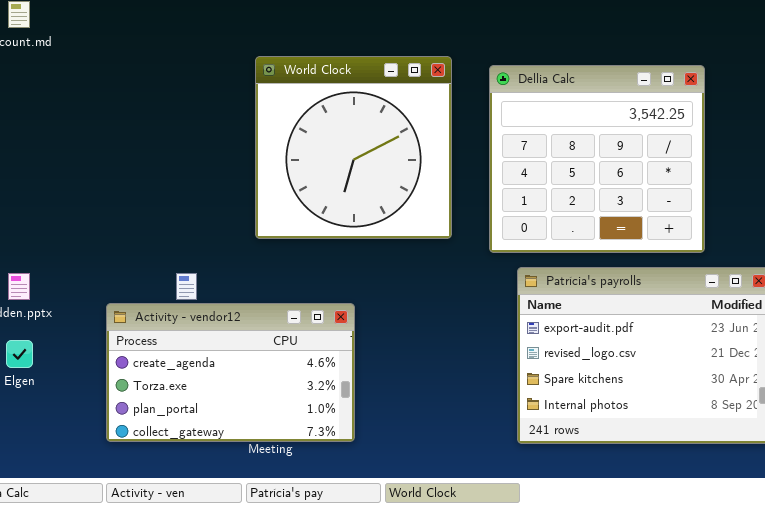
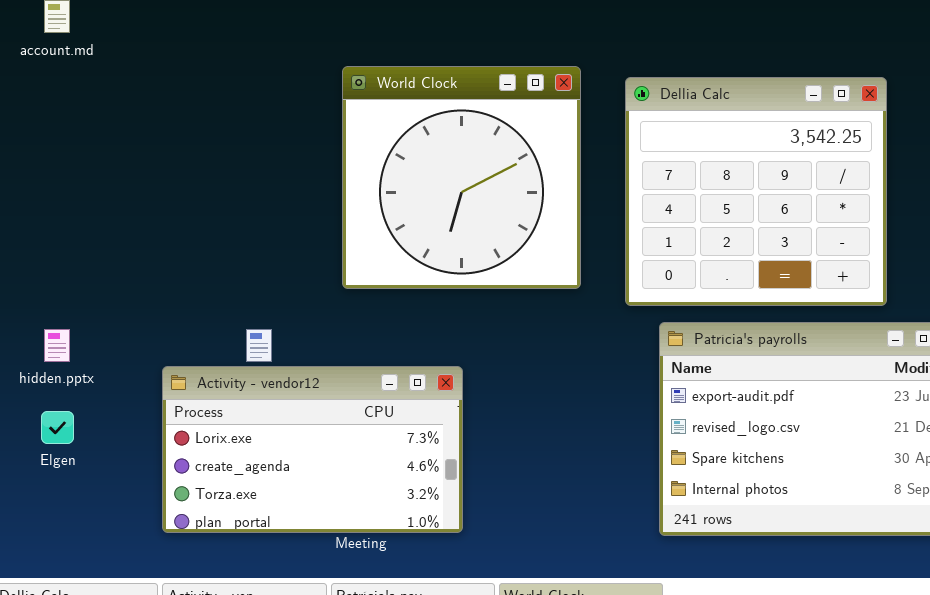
Activity - vendor12: [106,303,355,442] -> [162,366,463,533], scrolled up 1 row

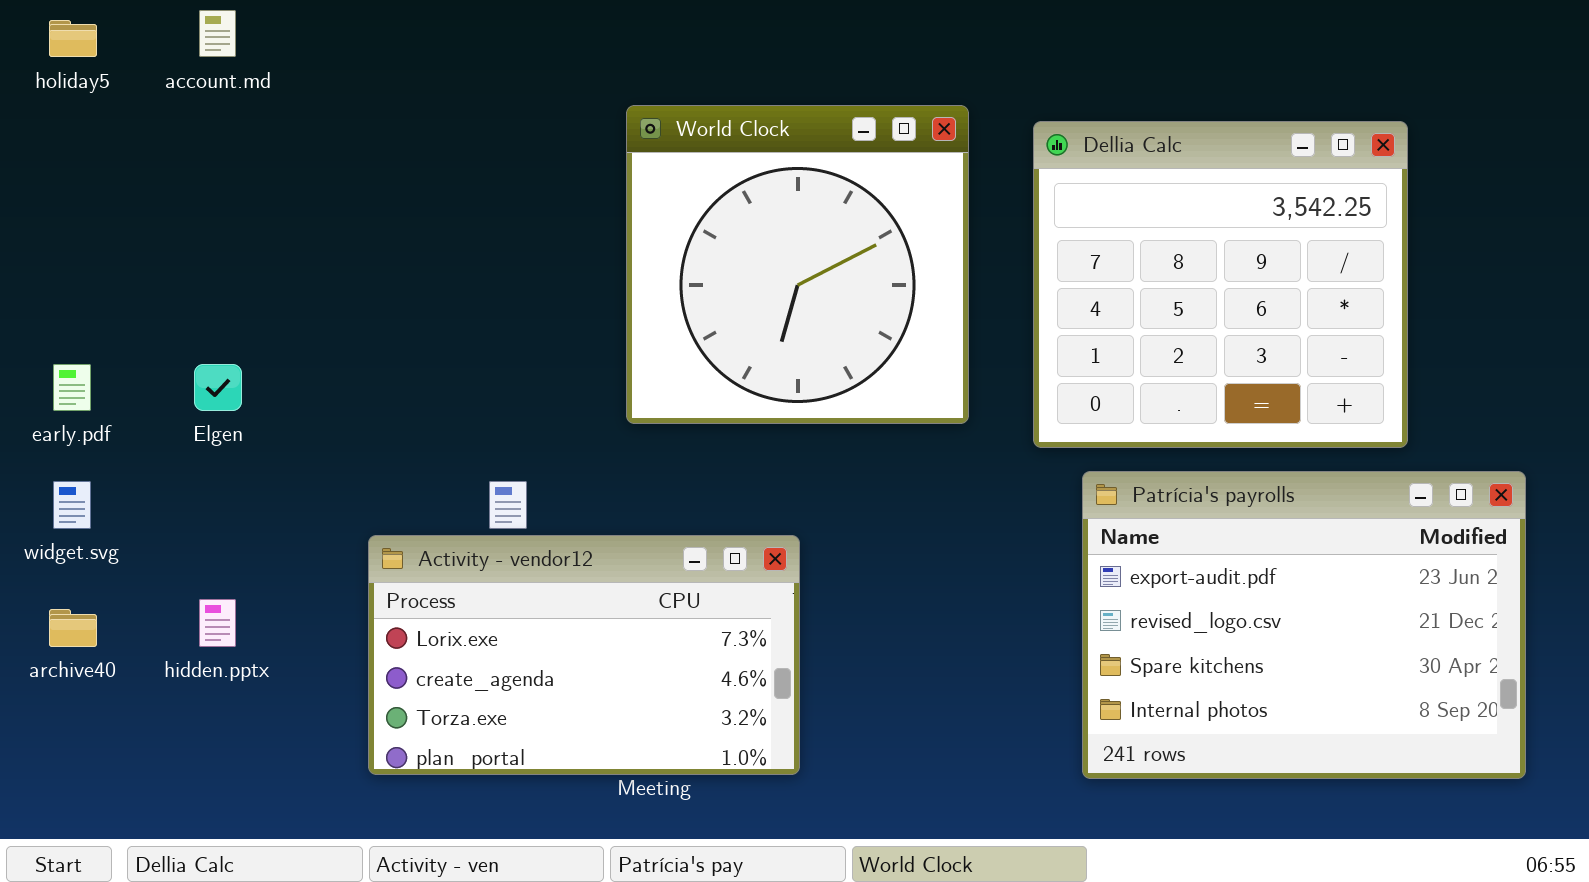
hidden.pptx: [44,329,70,362] -> [199,599,236,647], moved
Elgen: [41,411,74,444] -> [194,364,242,411], moved

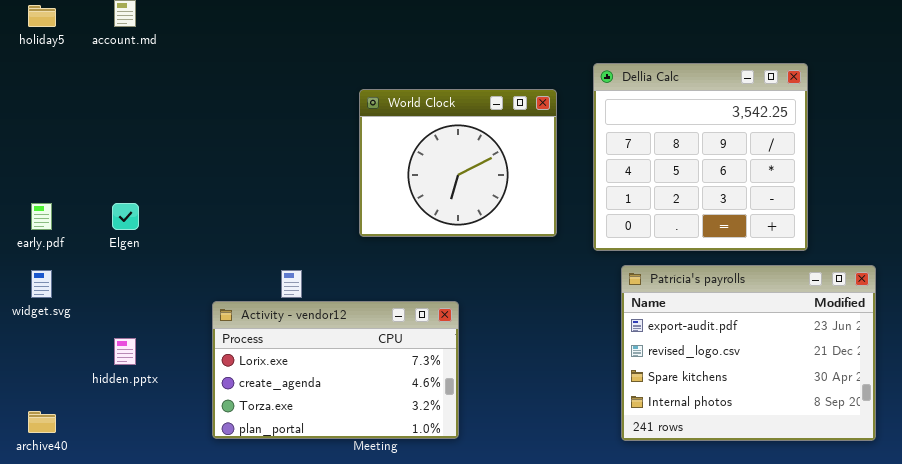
World Clock: [626,105,969,424] -> [359,89,557,237], resized
archive40: [49,609,97,647] -> [28,411,56,433], moved

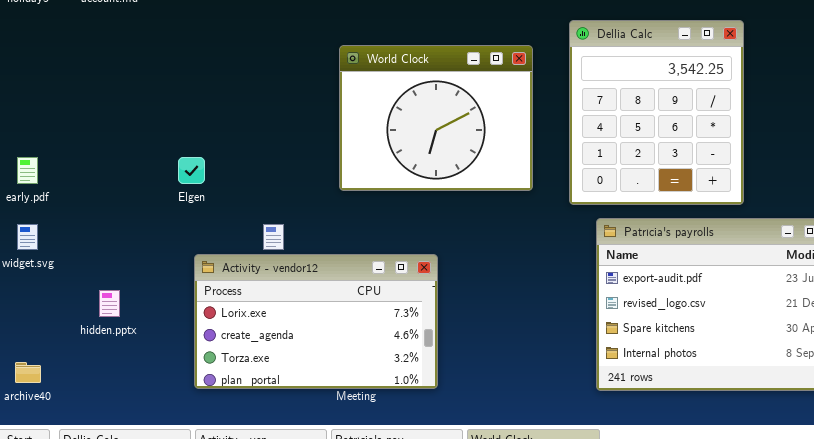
Dellia Calc: [593,63,808,251] -> [569,20,744,205], resized
Elgen: [112,203,139,230] -> [178,157,205,184], moved

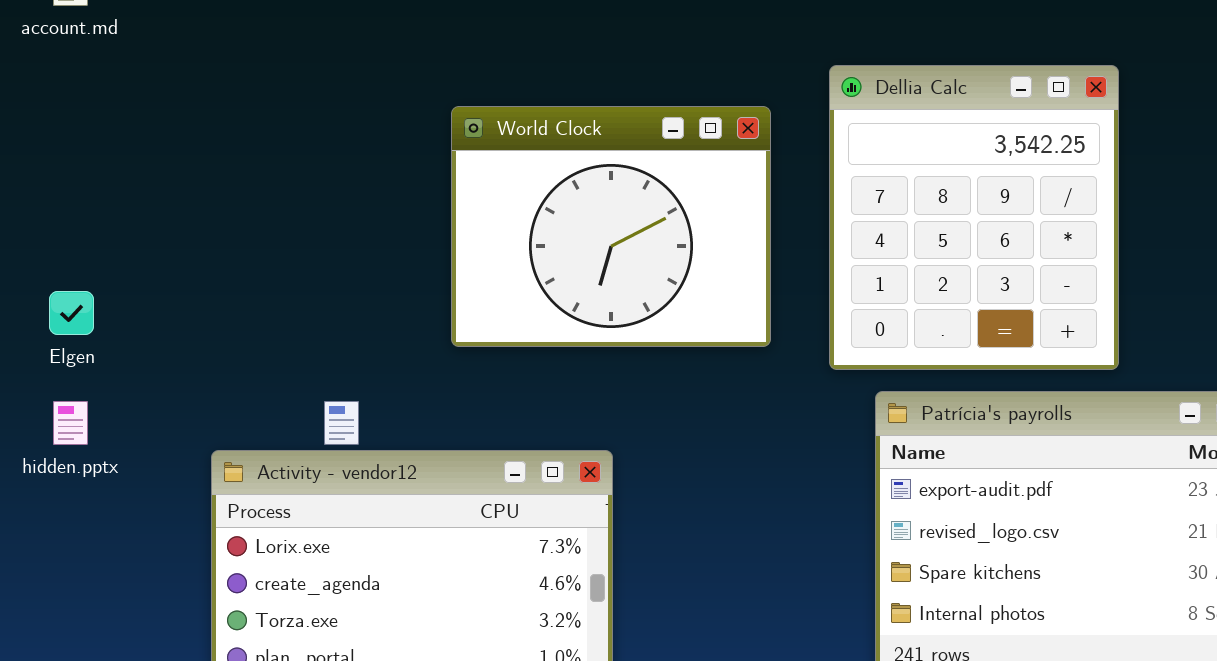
Elgen: [178,157,205,184] -> [49,291,94,335], moved
hidden.pptx: [99,290,120,317] -> [53,401,88,445], moved

